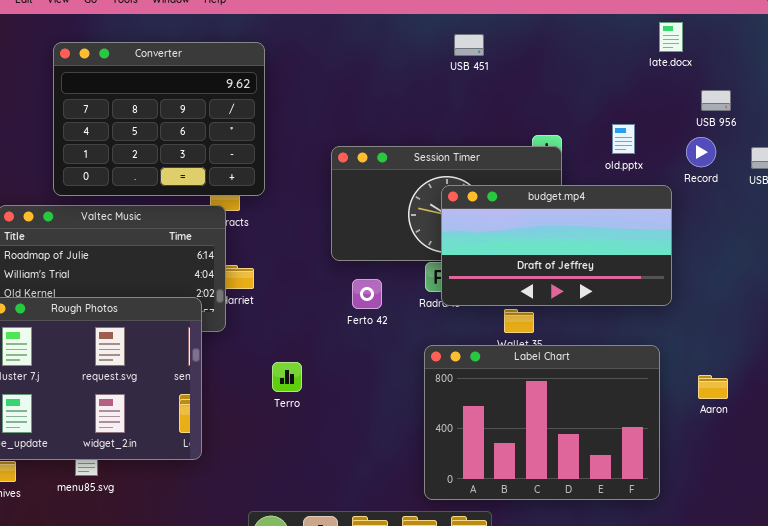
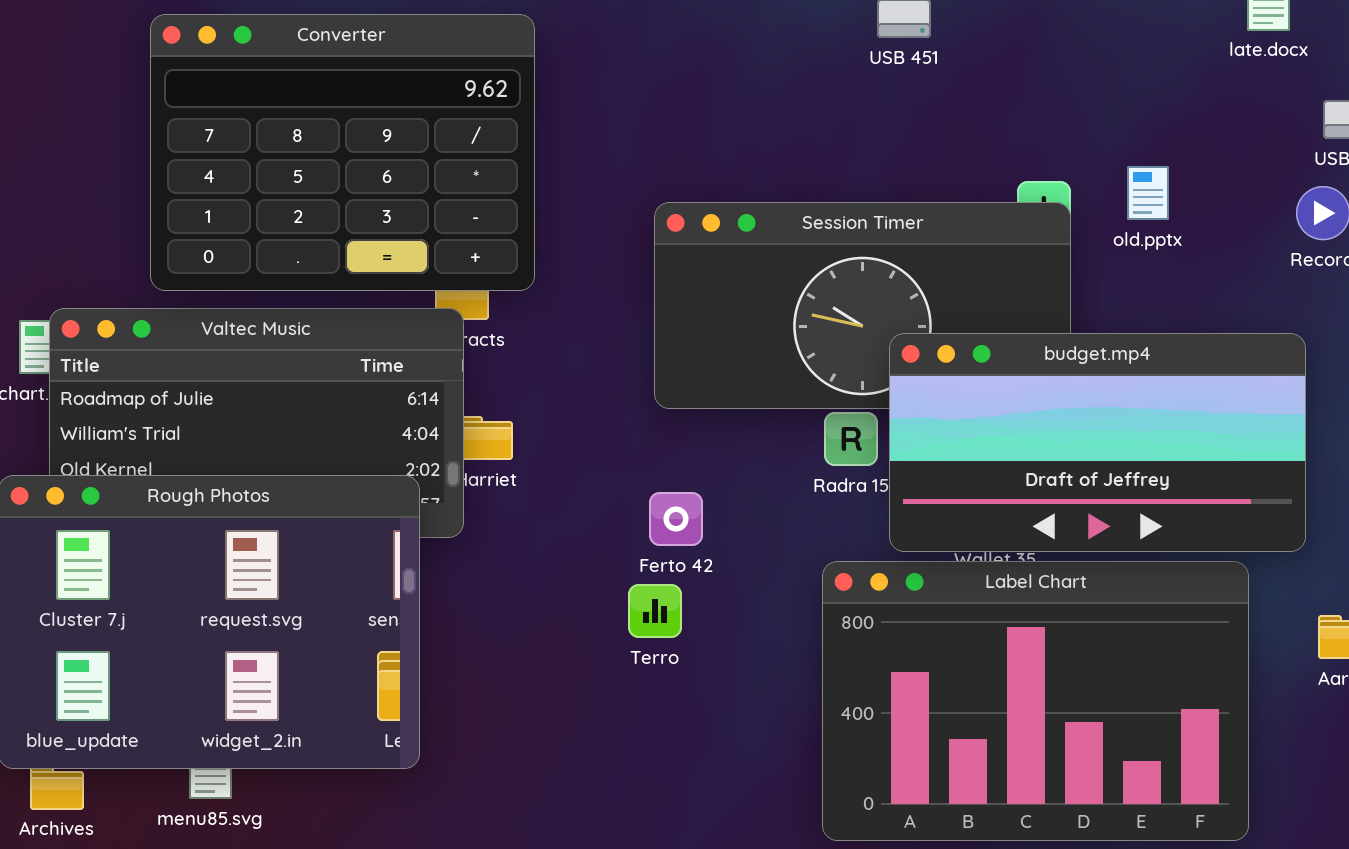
old.pptx: [612,124,635,154] -> [1127,166,1169,220], moved
budget.mp4: [441,185,672,306] -> [889,333,1306,552], moved
Ferto 42: [352,279,382,309] -> [649,492,703,546], moved
Terro: [272,362,302,392] -> [628,584,682,638], moved

